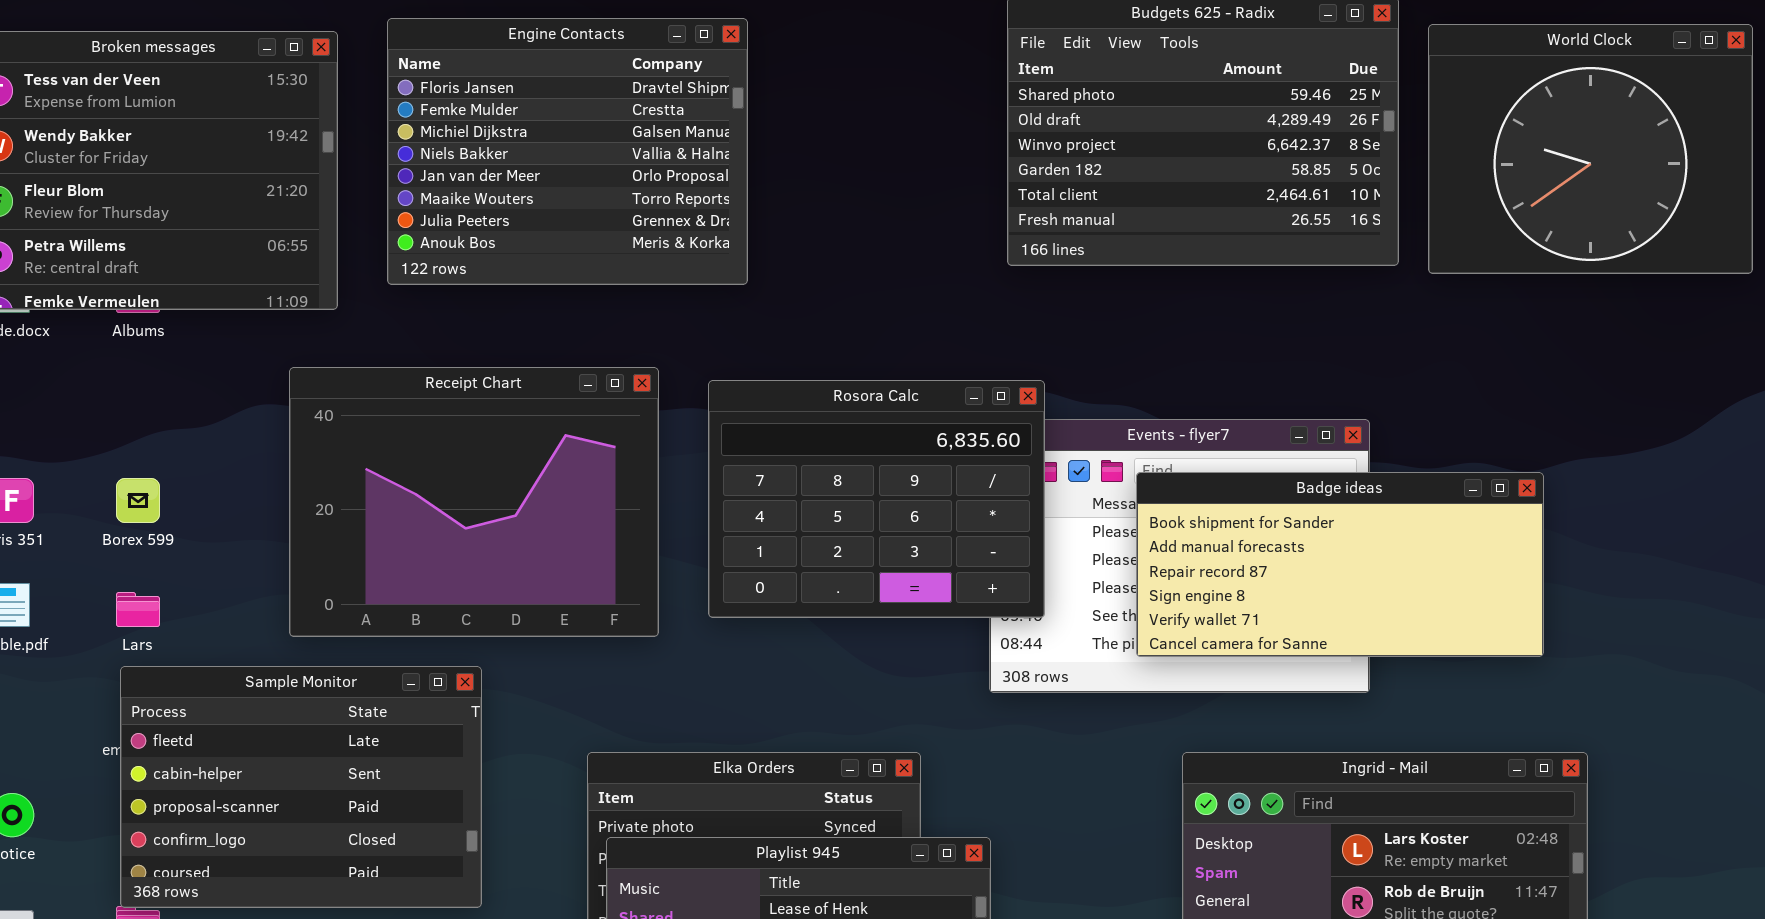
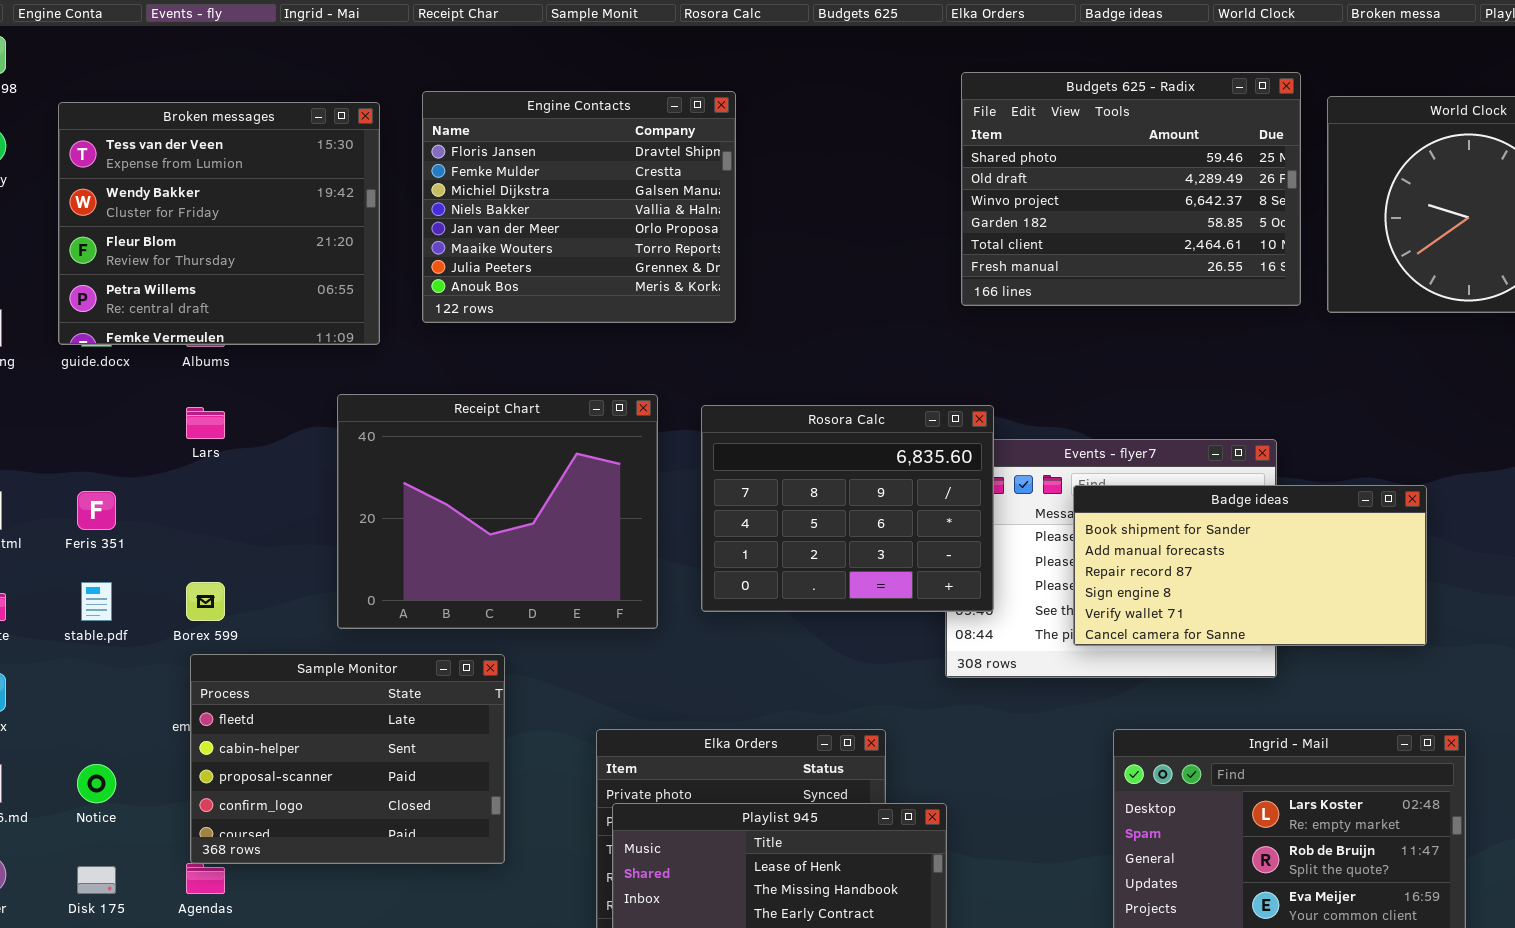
Borex 599: [116,478,160,523] -> [186,582,225,621], moved
Lars: [116,592,160,627] -> [186,407,225,439], moved

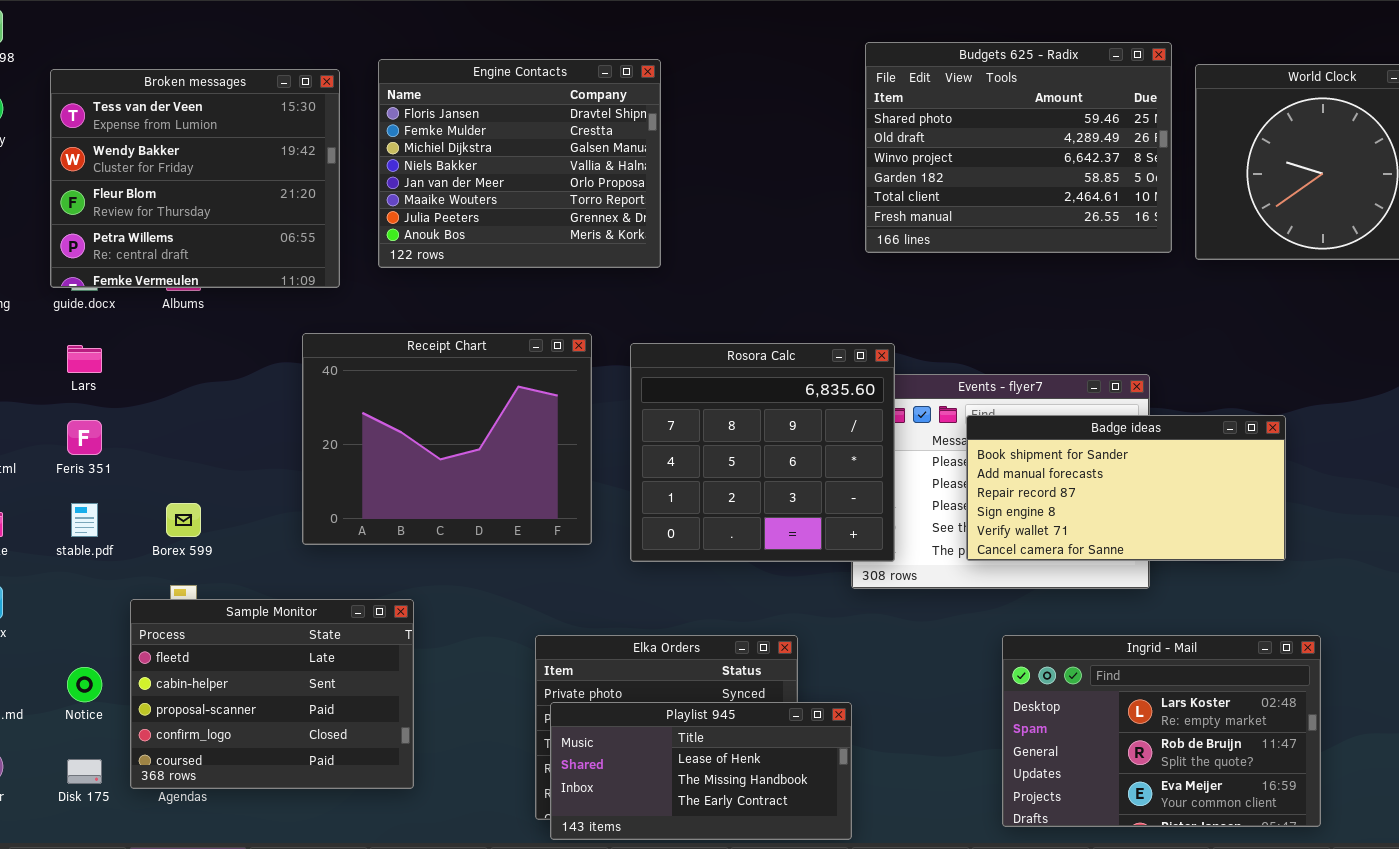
Rosora Calc: [701,405,994,612] -> [630,343,895,562], resized
Lars: [186,407,225,439] -> [67,345,102,373], moved
Sample Monitor: [190,654,505,864] -> [130,599,414,789], moved

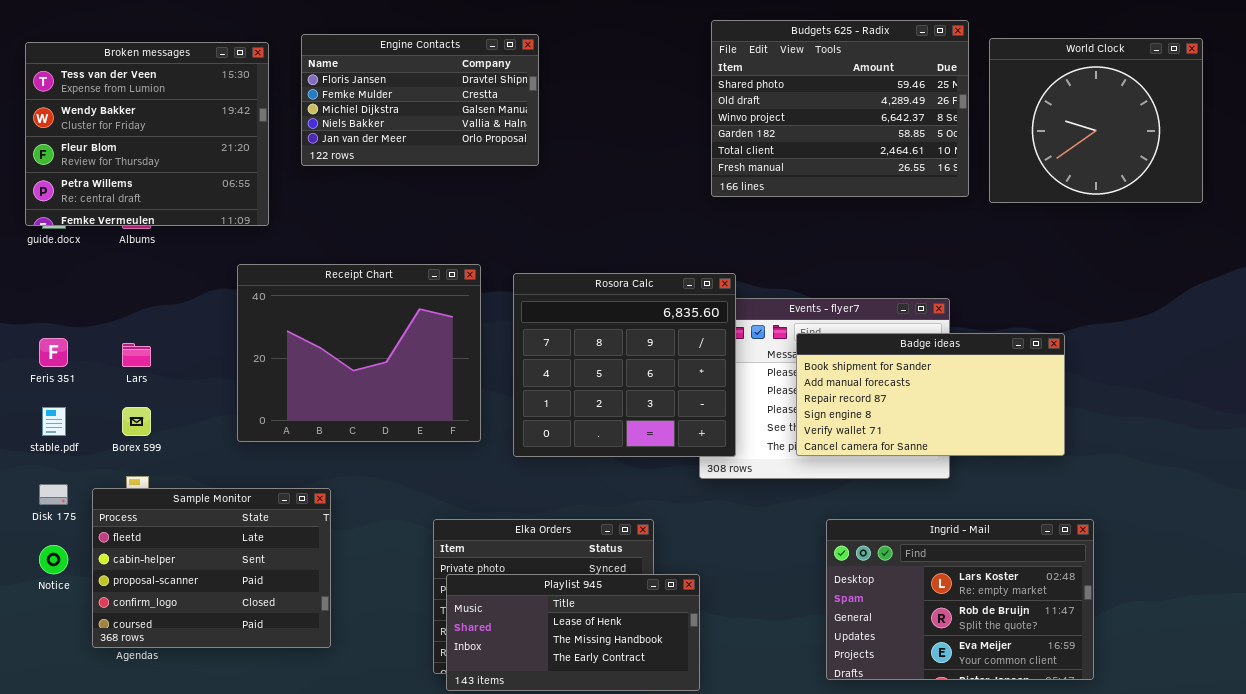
Engine Contacts: [378,59,661,268] -> [301,34,539,166], resized
Lars: [67,345,102,373] -> [122,343,151,367], moved
Disk 175: [67,759,102,784] -> [39,484,68,505], moved

